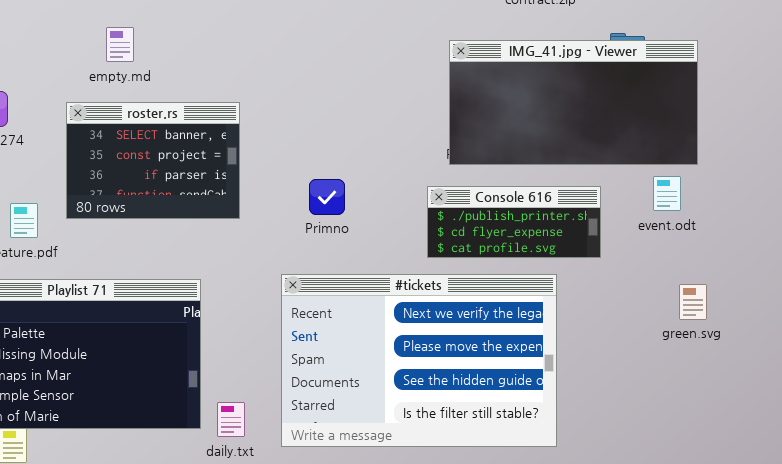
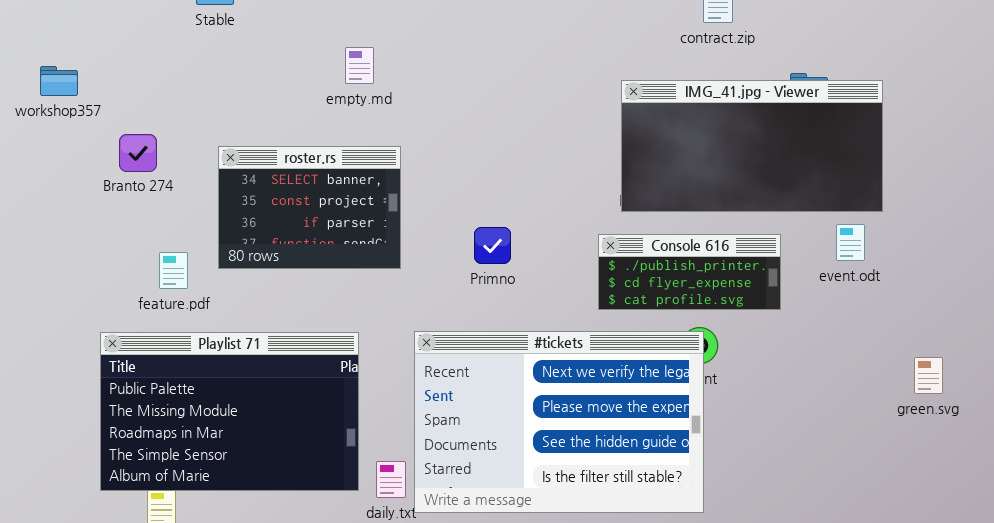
empty.md: [106,27,134,62] -> [345,47,374,84], moved
#tickets: [281,274,557,447] -> [414,331,704,513], moved
green.svg: [679,284,707,320] -> [914,357,943,394], moved

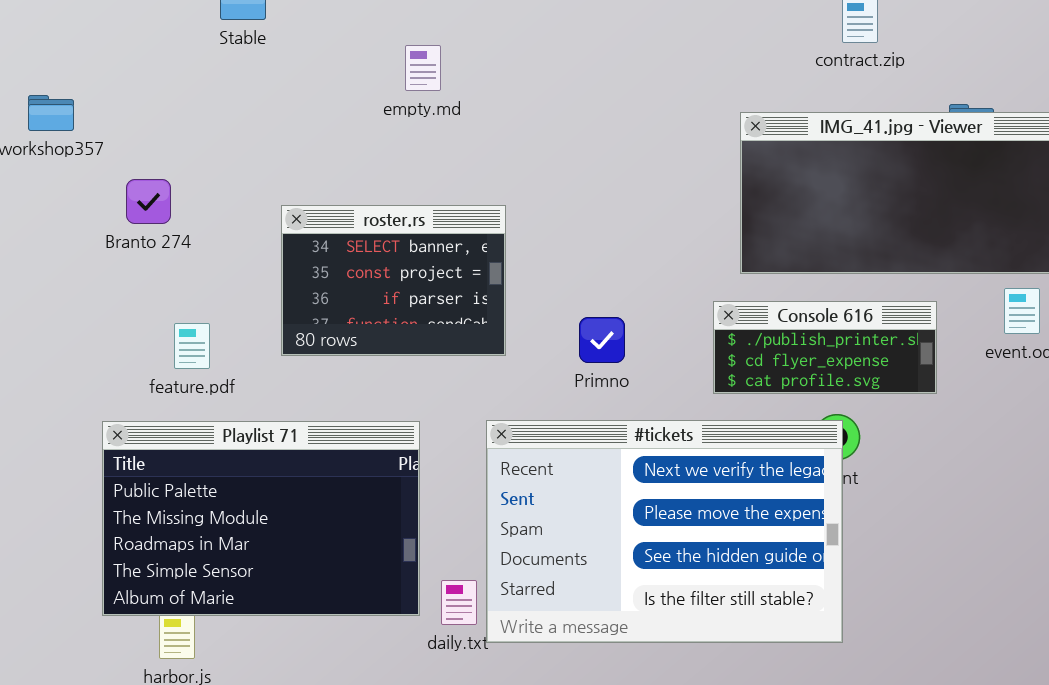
empty.md: [345,47,374,84] -> [405,45,441,91], moved
roster.rs: [218,146,401,269] -> [281,205,506,356], moved
Primno: [474,227,511,264] -> [579,317,625,363], moved

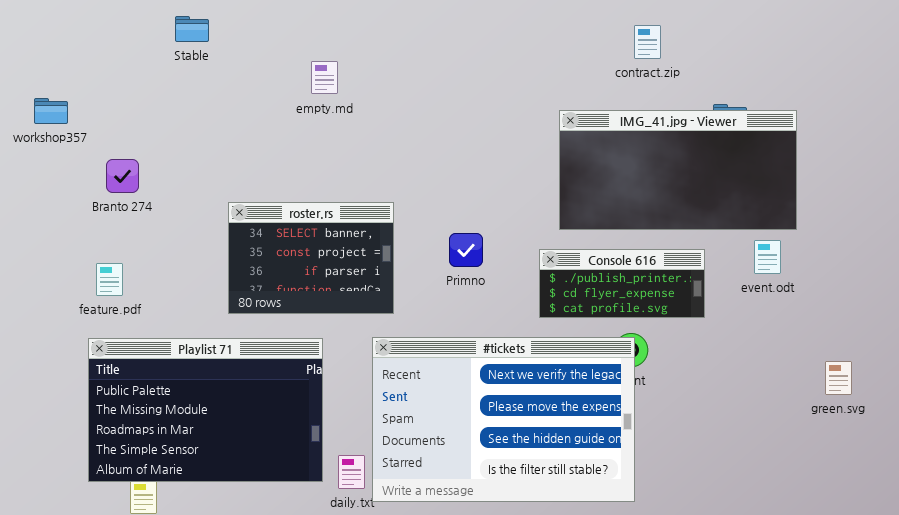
roster.rs: [281,205,506,356] -> [228,202,394,314], moved
Primno: [579,317,625,363] -> [449,233,483,267], moved
feature.pdf: [174,323,210,369] -> [96,263,123,296], moved

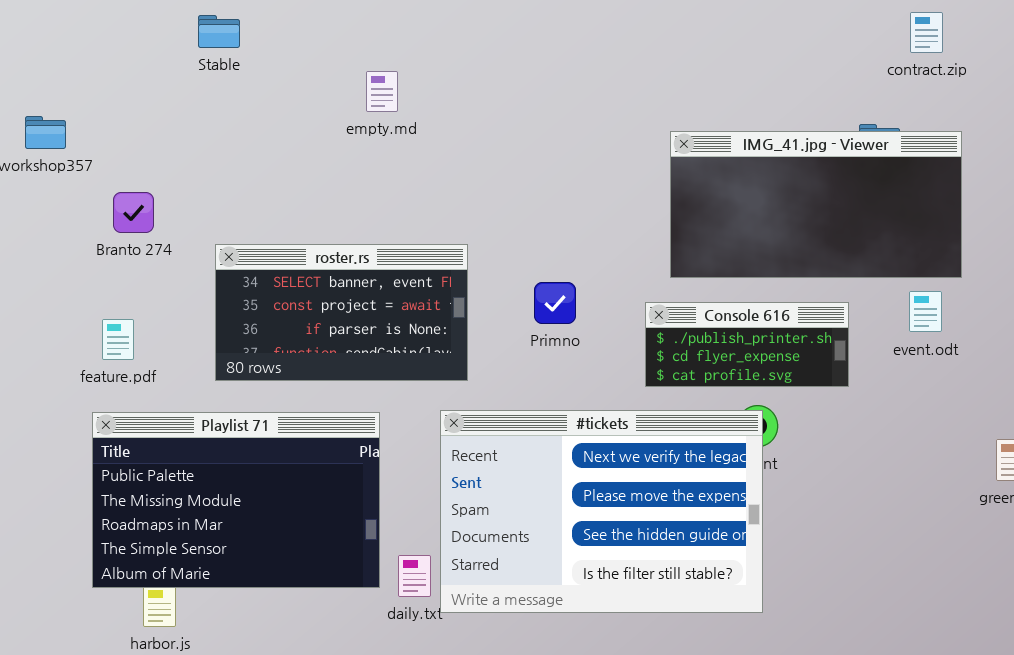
contract.zip: [634,25,661,59] -> [910,12,943,53], moved
roster.rs: [228,202,394,314] -> [215,244,468,381], resized

